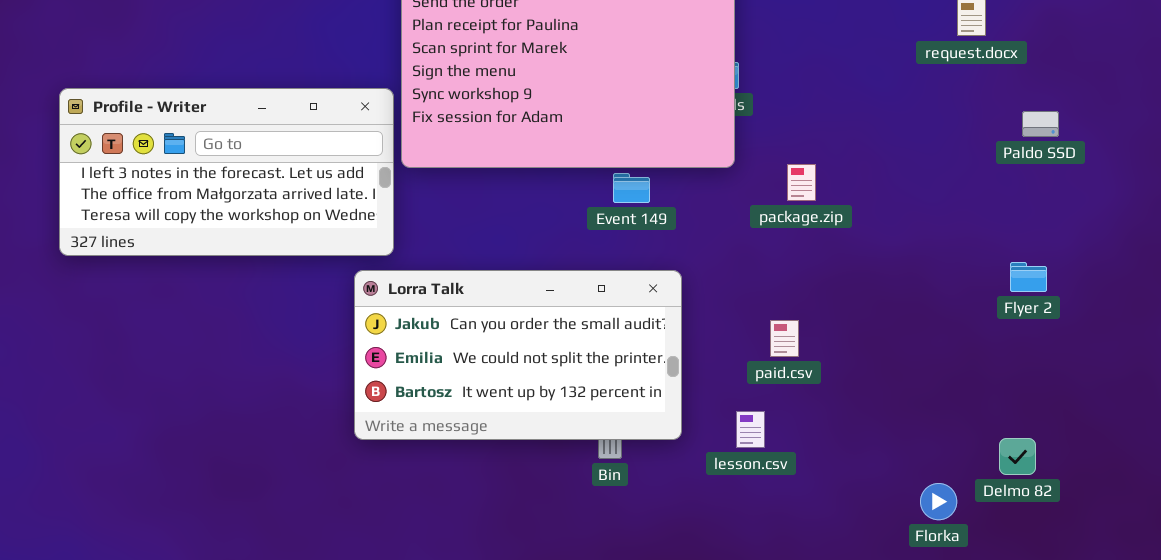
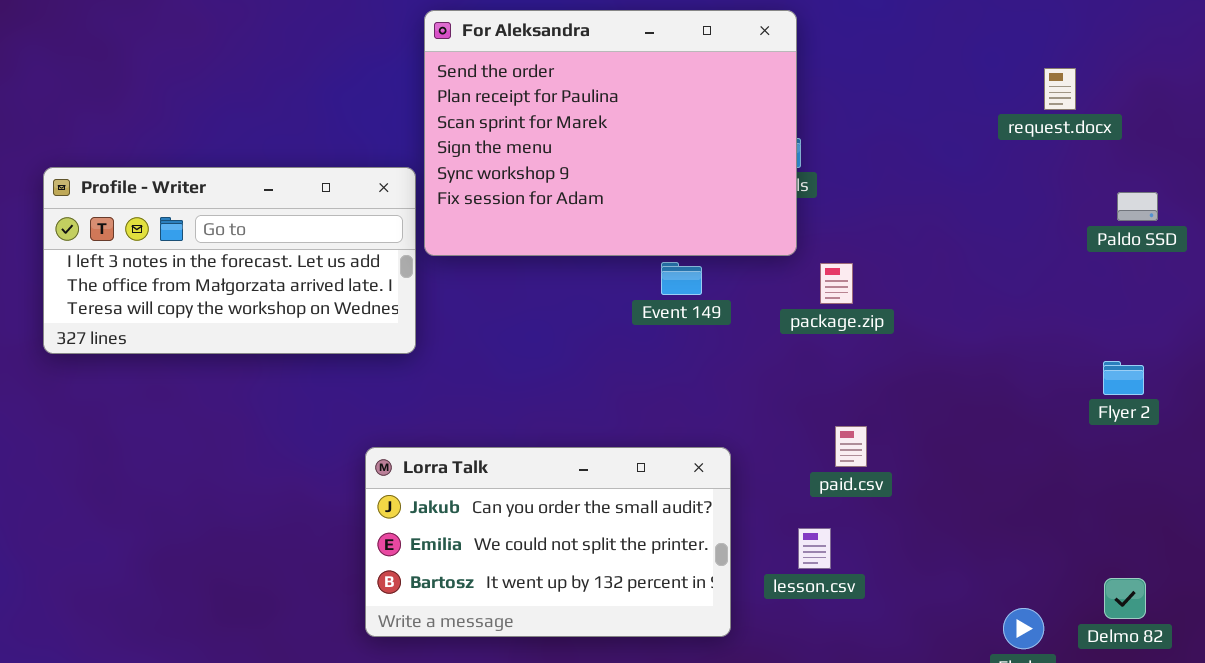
package.zip: [787,164,816,201] -> [820,263,853,304], moved
Lorra Talk: [354,270,682,440] -> [365,447,731,637], moved
Delmo 82: [999,438,1036,475] -> [1104,578,1146,619], moved

